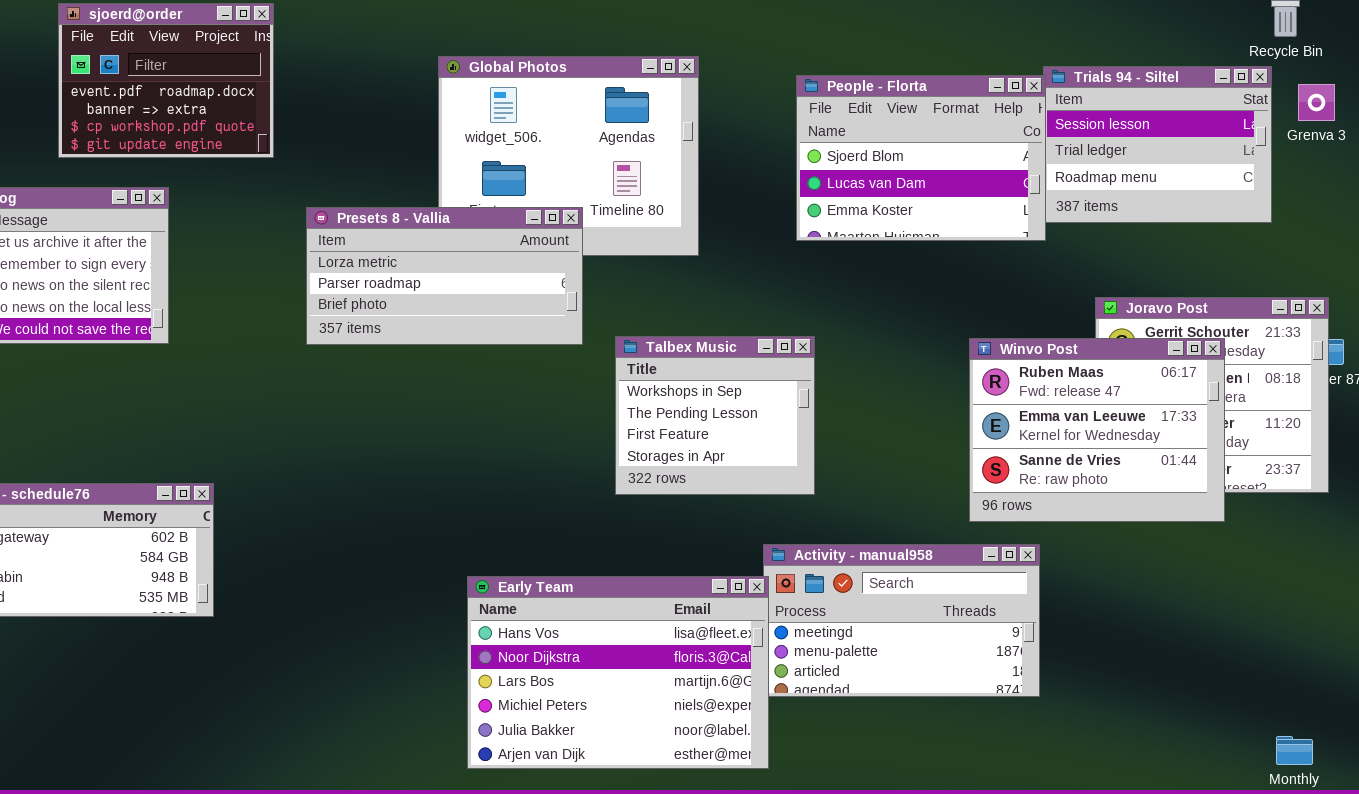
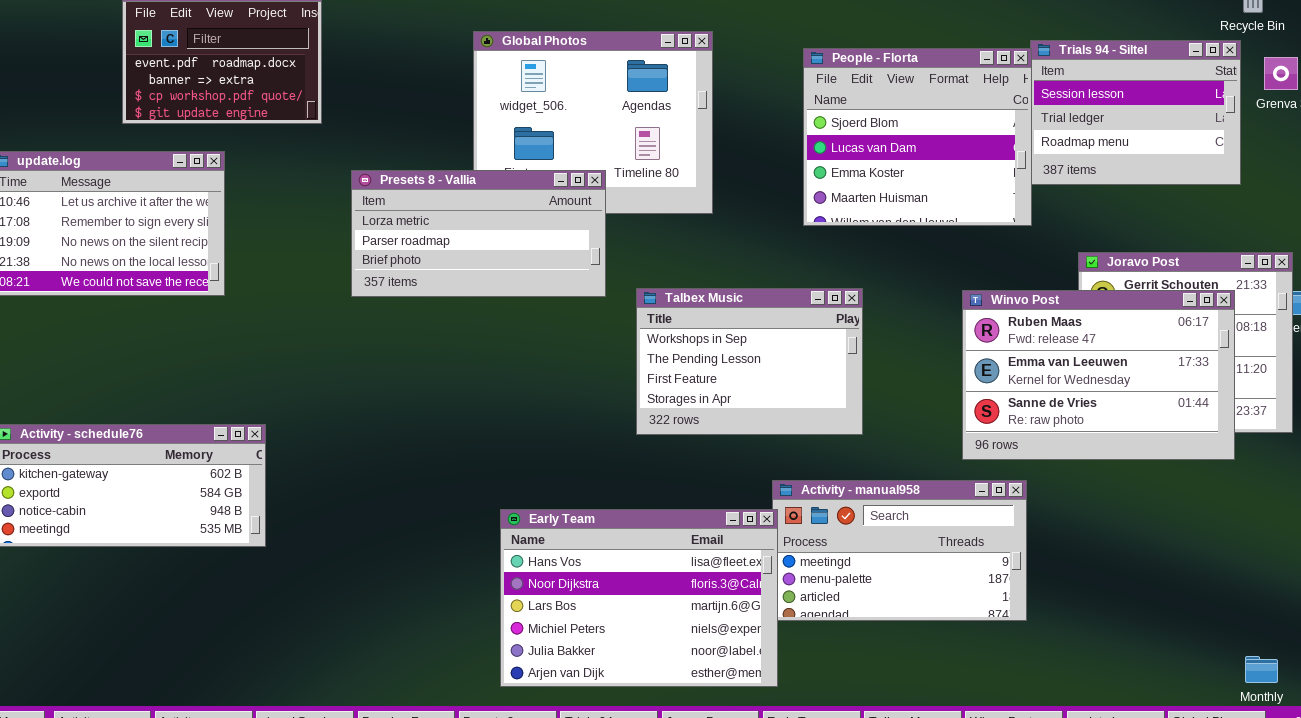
People - Florta: [796,75,1046,241] -> [803,48,1032,226], resized
Talbex Music: [615,336,815,495] -> [636,288,863,435], resized
Winvo Post: [969,338,1225,522] -> [962,290,1235,460], resized

